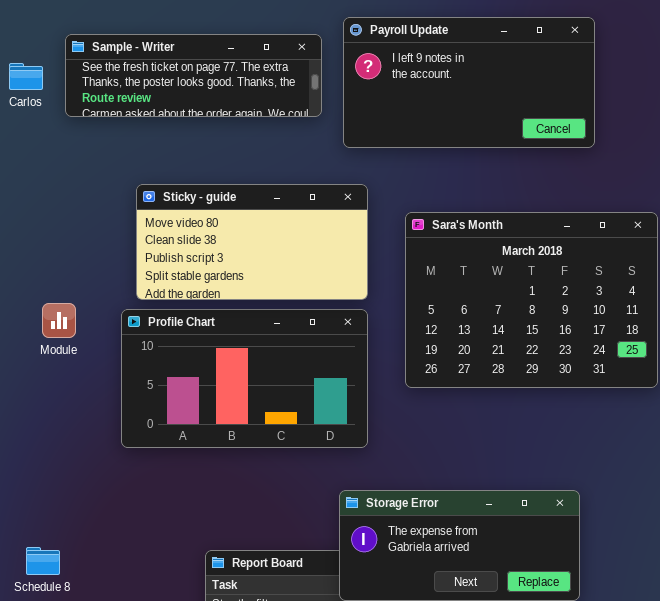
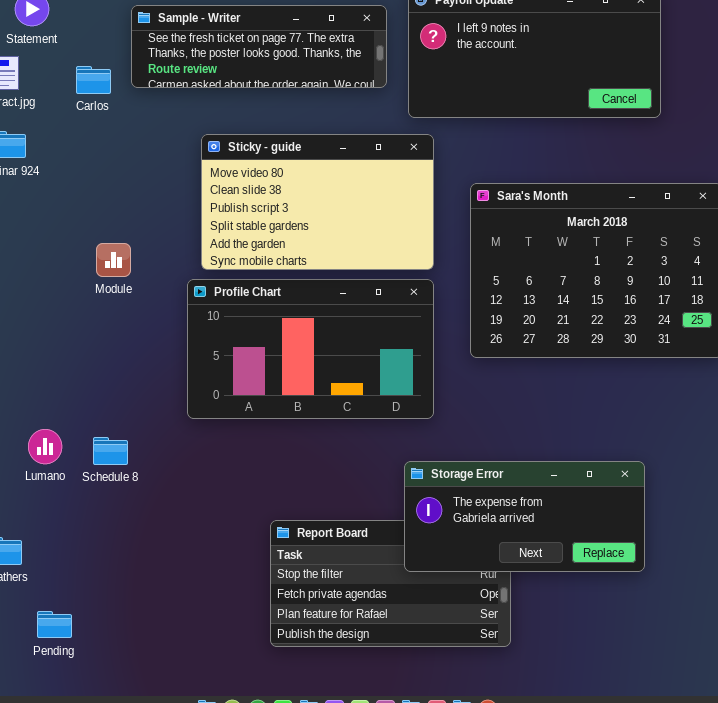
Carlos: [9,63,43,90] -> [76,66,111,94], moved
Sticky - guide: [136,184,368,300] -> [201,134,434,270], resized
Module: [42,303,76,338] -> [96,243,131,277], moved
Schedule 8: [26,547,60,575] -> [93,437,128,465], moved

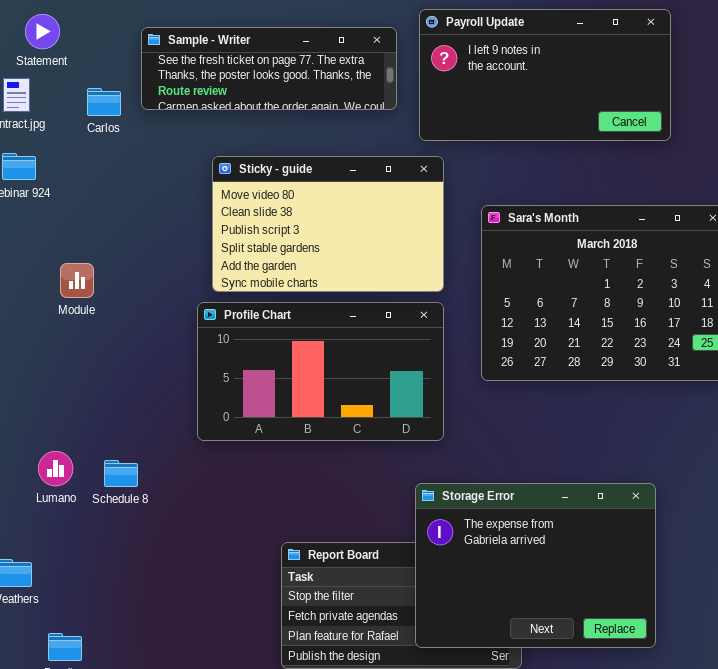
Module: [96,243,131,277] -> [60,263,94,298], moved
Storage Error: [404,461,645,572] -> [415,483,656,648], resized

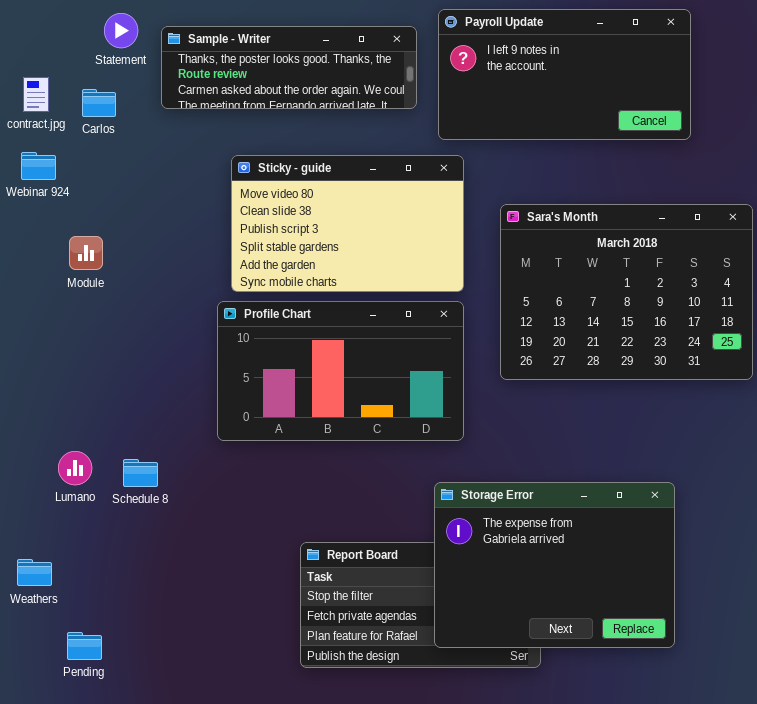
Statement: [25,14,60,49] -> [104,13,138,48], moved
Sample - Writer: [141,27,397,110] -> [161,26,417,109], scrolled down 1 row
Carlos: [87,88,121,116] -> [82,89,116,117], moved
Module: [60,263,94,298] -> [69,236,103,270], moved

